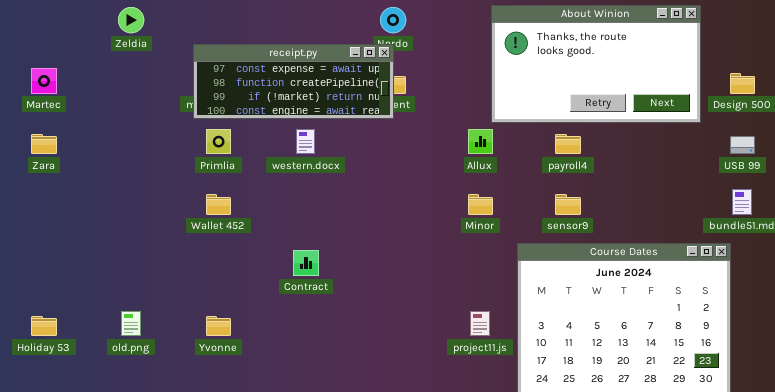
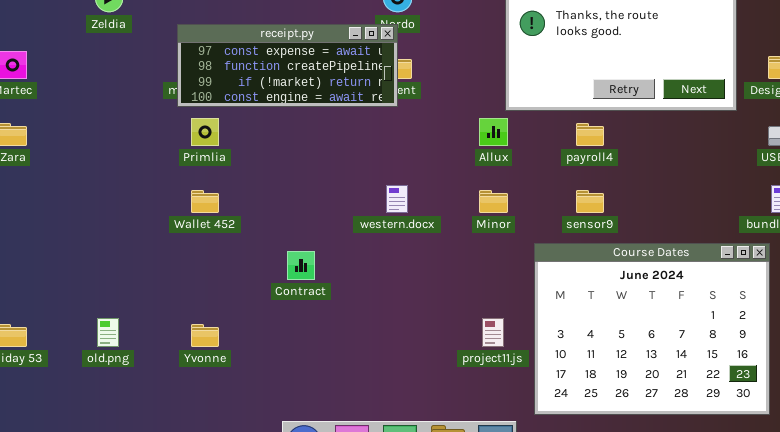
western.docx: [296,129,315,154] -> [386,185,408,213], moved

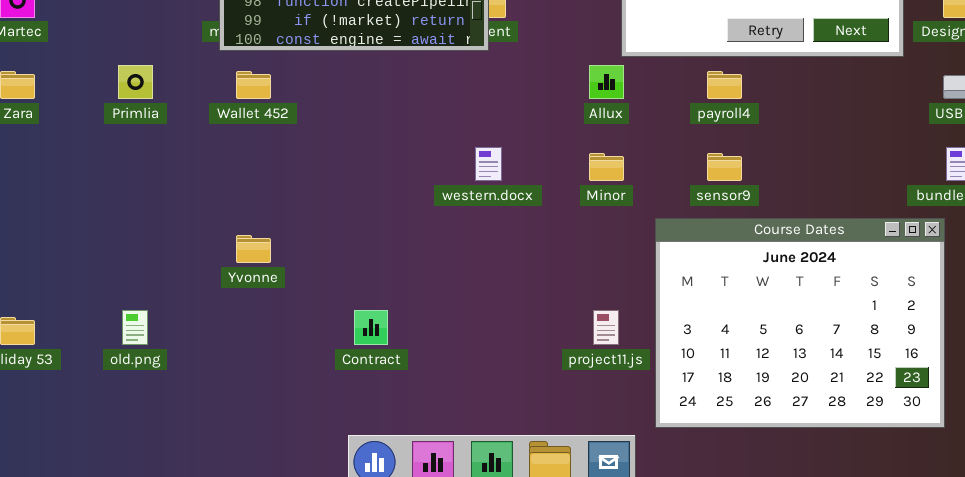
Primlia: [191,118,219,146] -> [118,65,153,99], moved
Wallet 452: [191,190,219,213] -> [236,71,271,99], moved
Contract: [287,251,315,280] -> [354,310,388,345], moved
Yvonne: [191,324,219,347] -> [236,235,271,263], moved

